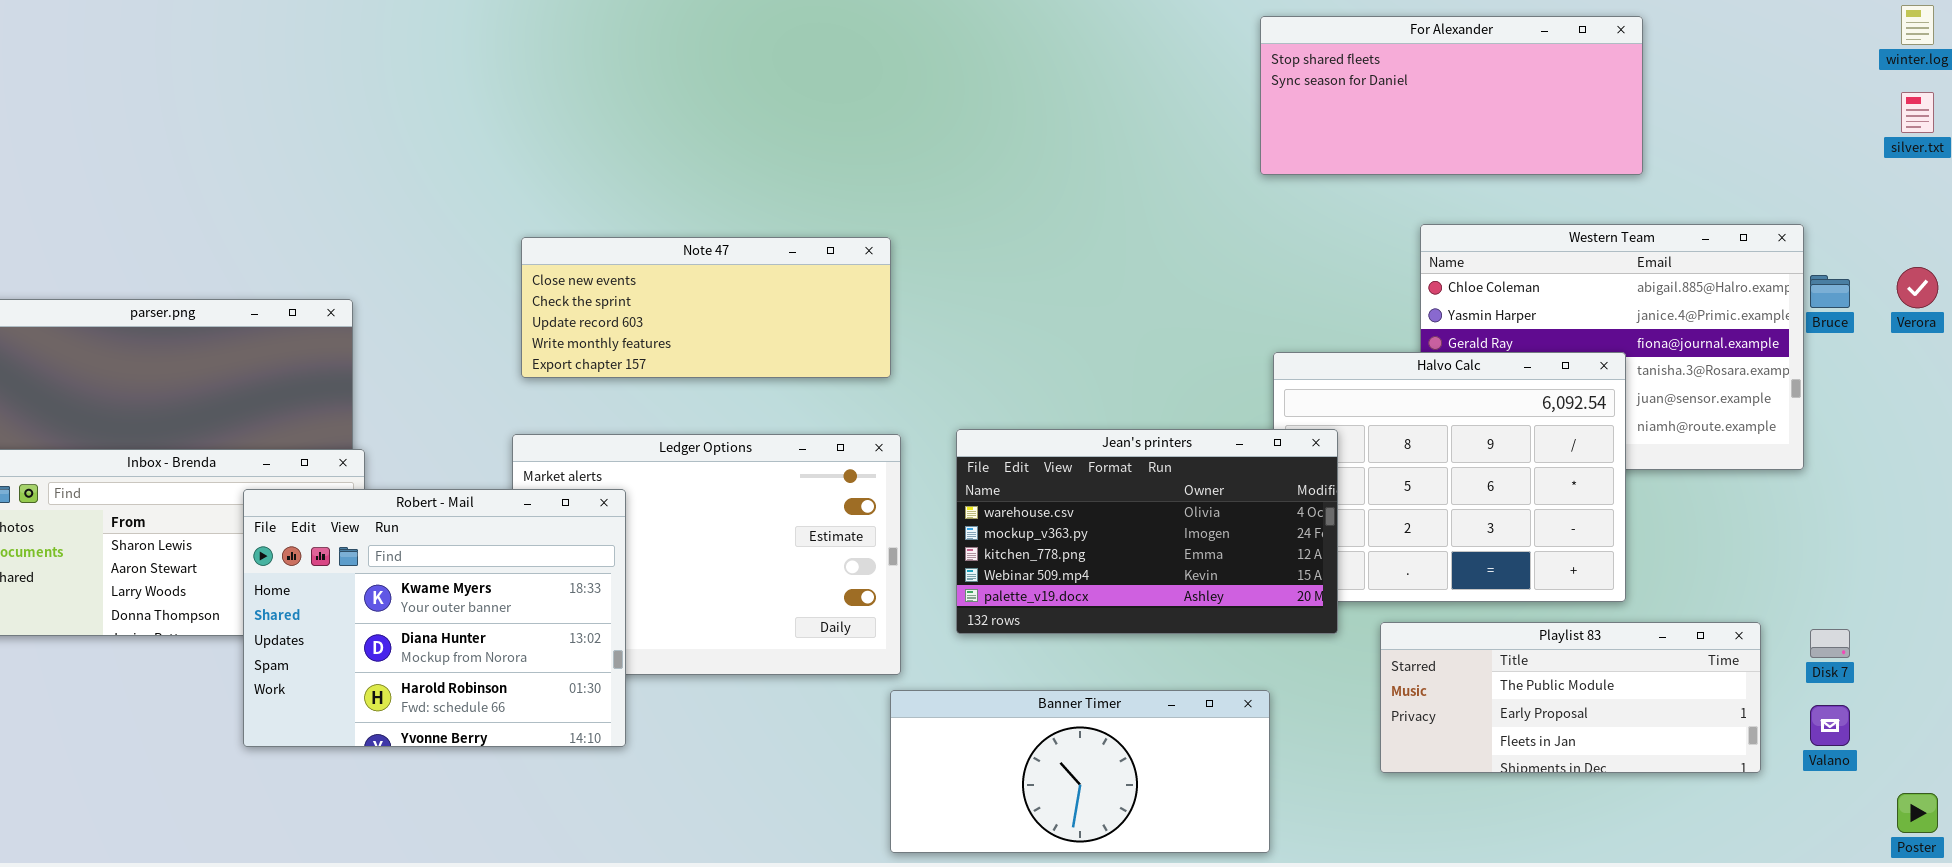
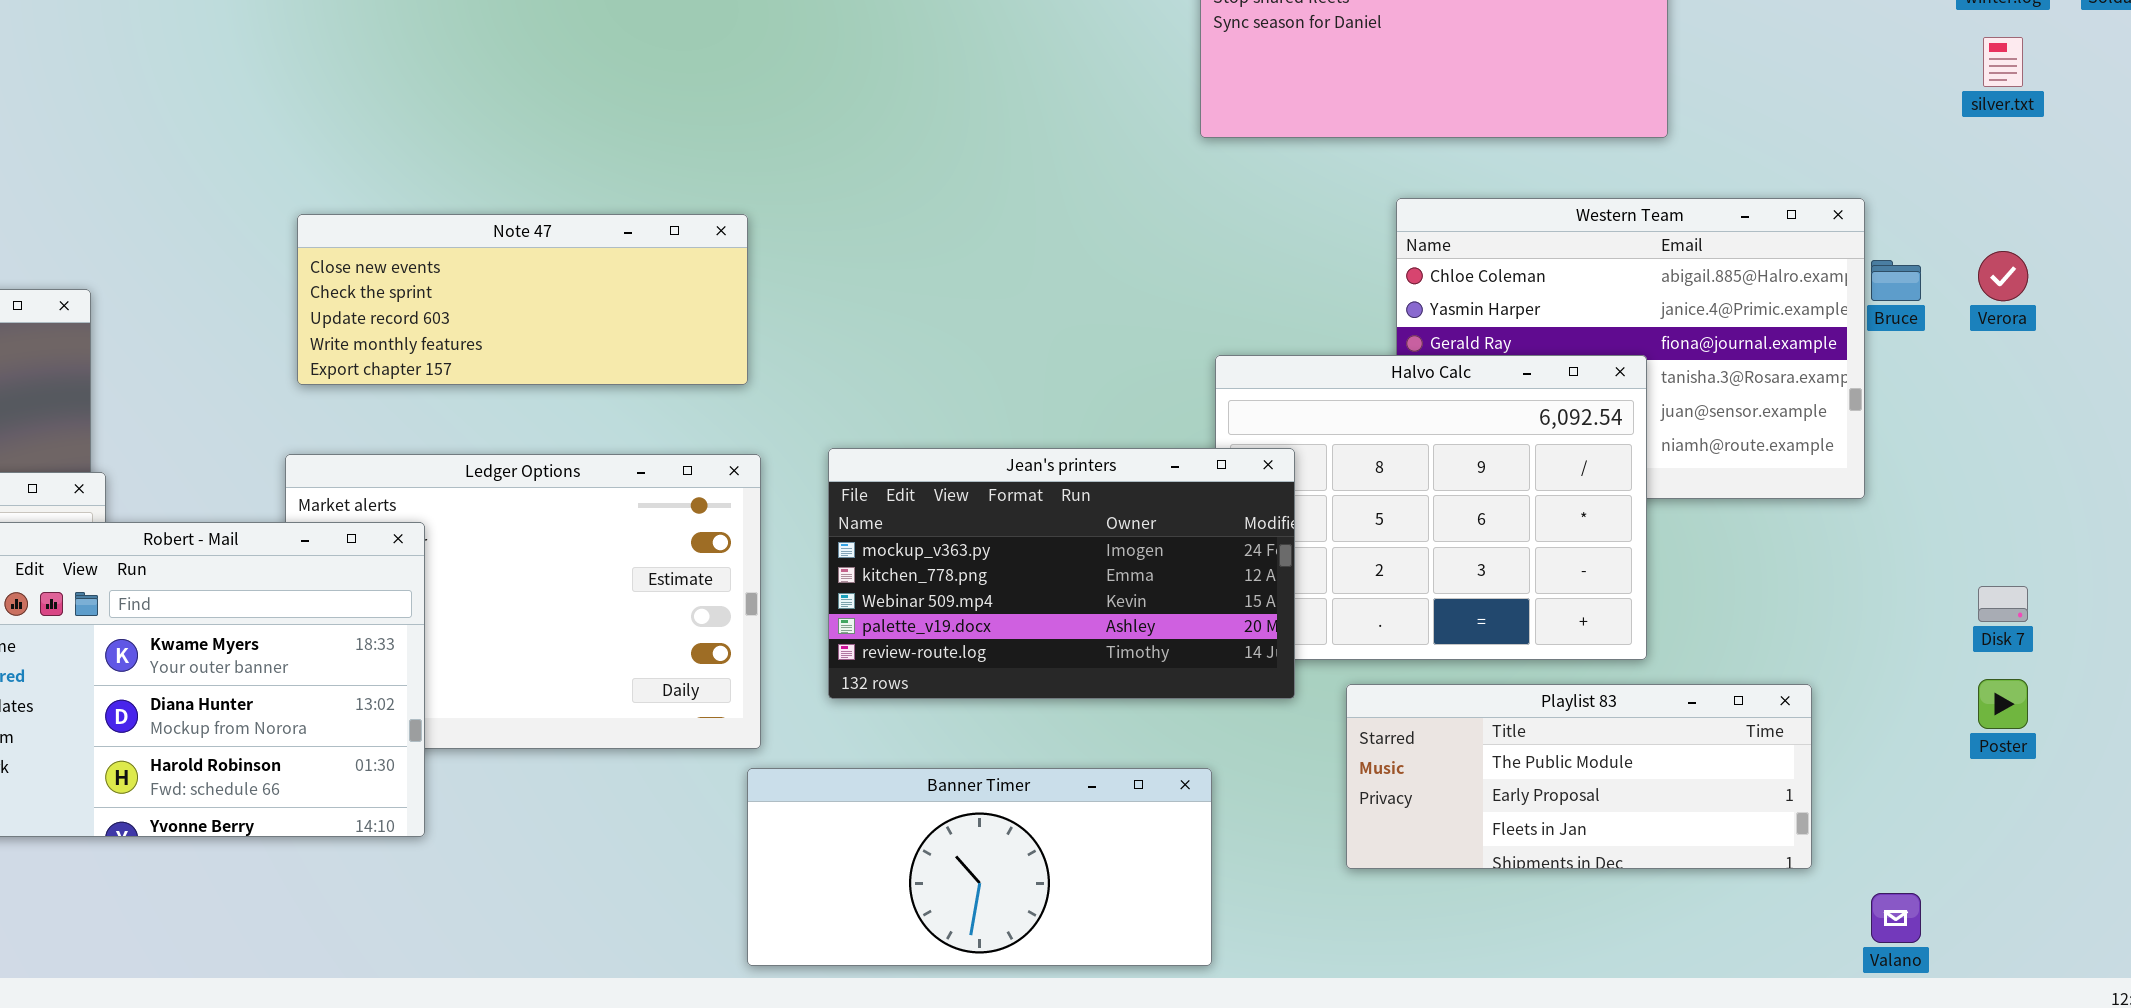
Jean's printers: [956,429,1338,634] -> [828,448,1295,699], scrolled down 1 row
Disk 7: [1810,629,1850,658] -> [1978,586,2028,622], moved
Valano: [1810,705,1850,746] -> [1871,893,1921,943], moved
Poster: [1897,793,1938,833] -> [1978,679,2028,729], moved

